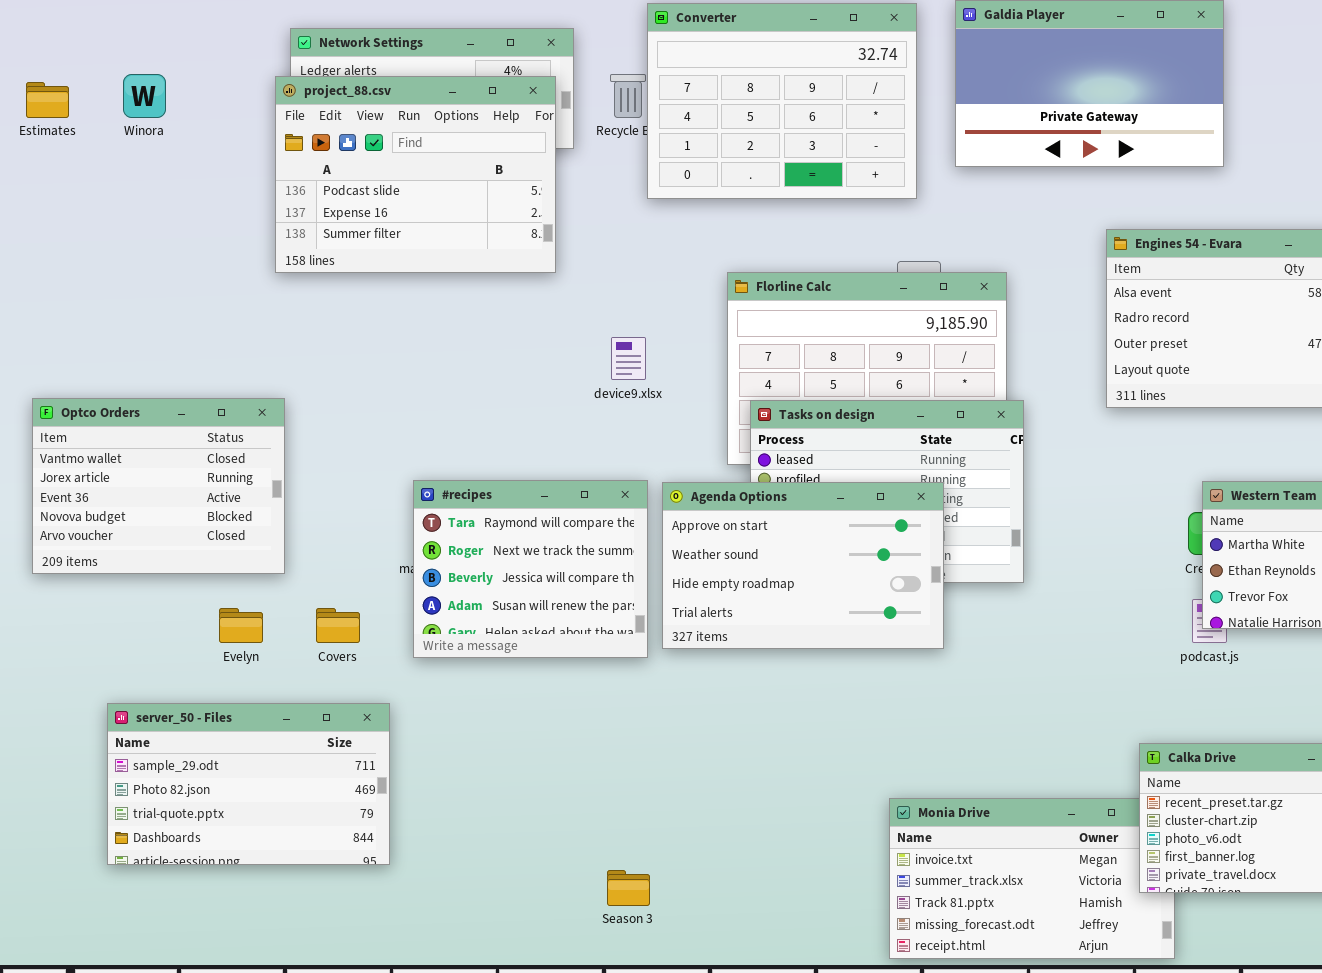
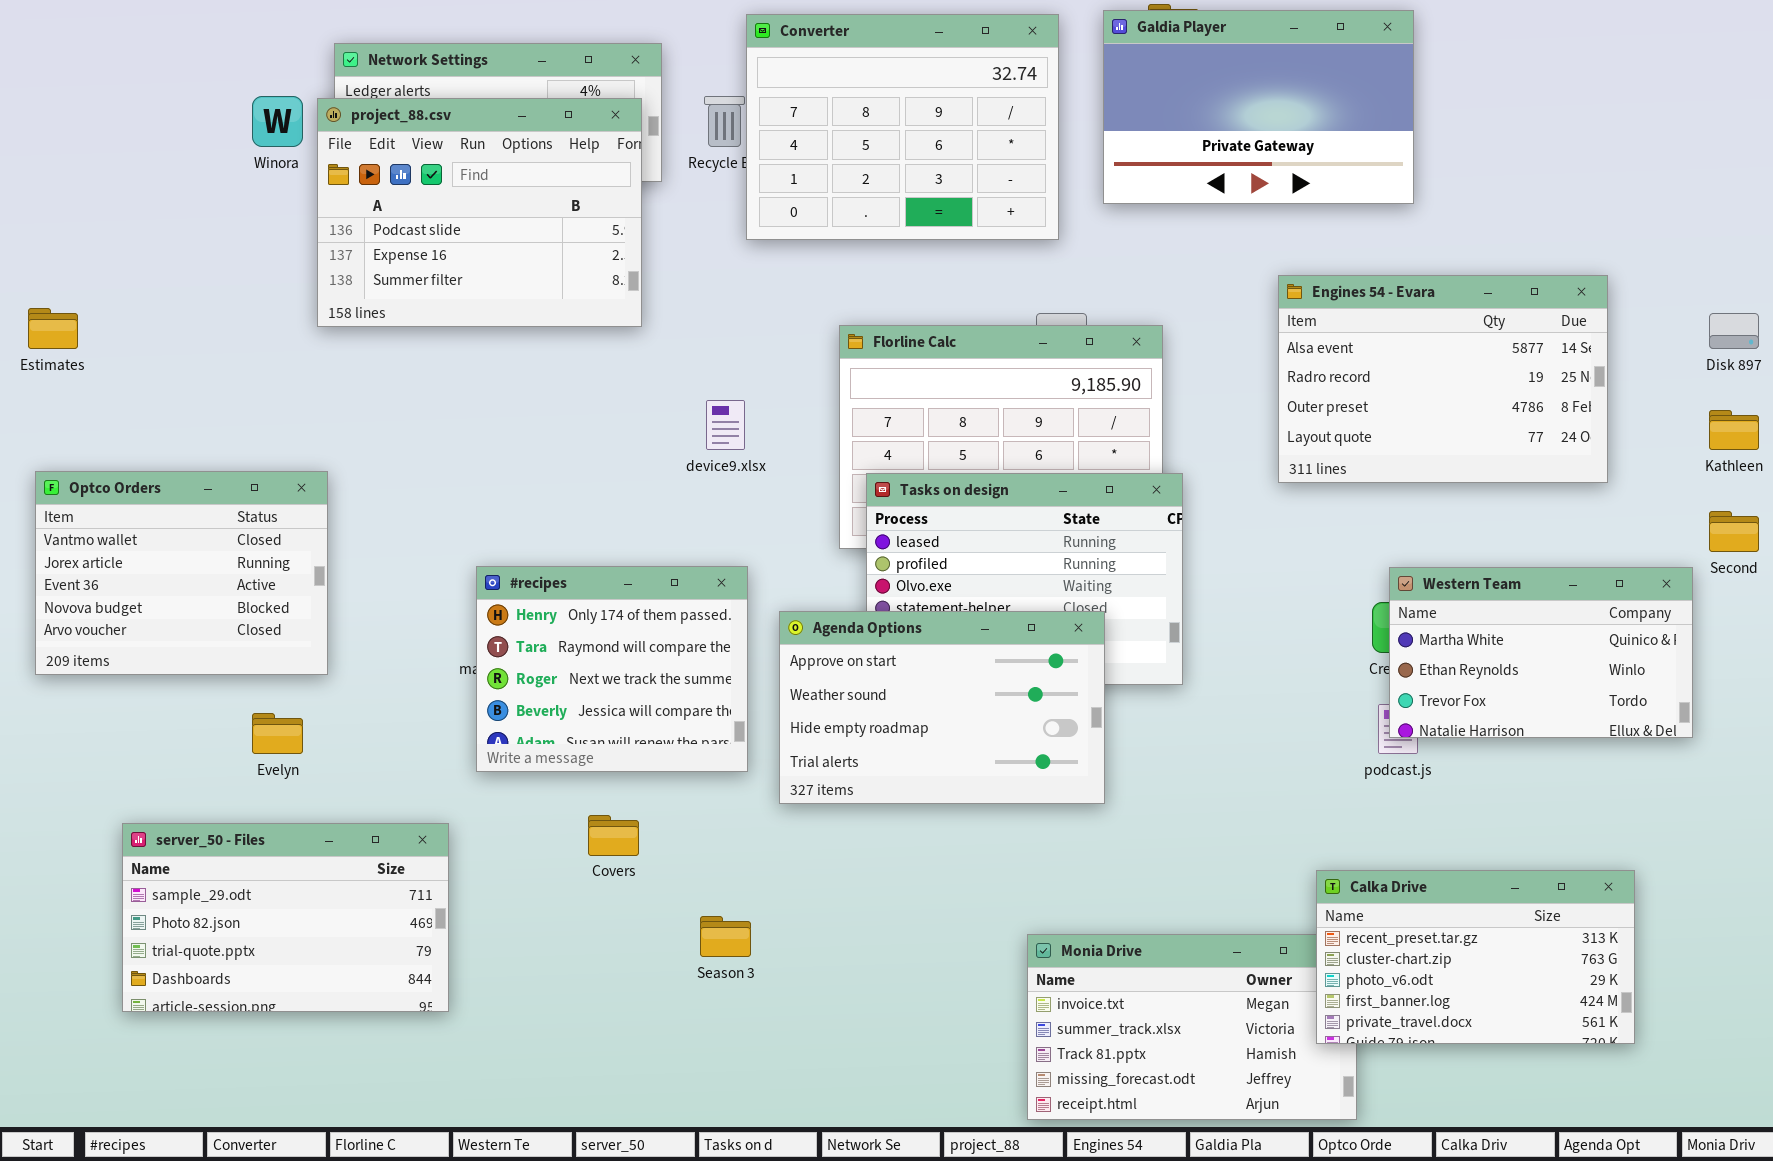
Winora: [123,74,166,118] -> [252,96,303,147], moved
Estimates: [26,82,69,118] -> [28,308,78,349], moved
#recipes: [413,480,648,658] -> [476,566,748,772], scrolled up 1 row
Agenda Options: [662,482,944,649] -> [779,611,1105,804], moved
Covers: [316,608,360,643] -> [588,815,639,856], moved
Season 3: [607,870,650,906] -> [700,916,751,957], moved

